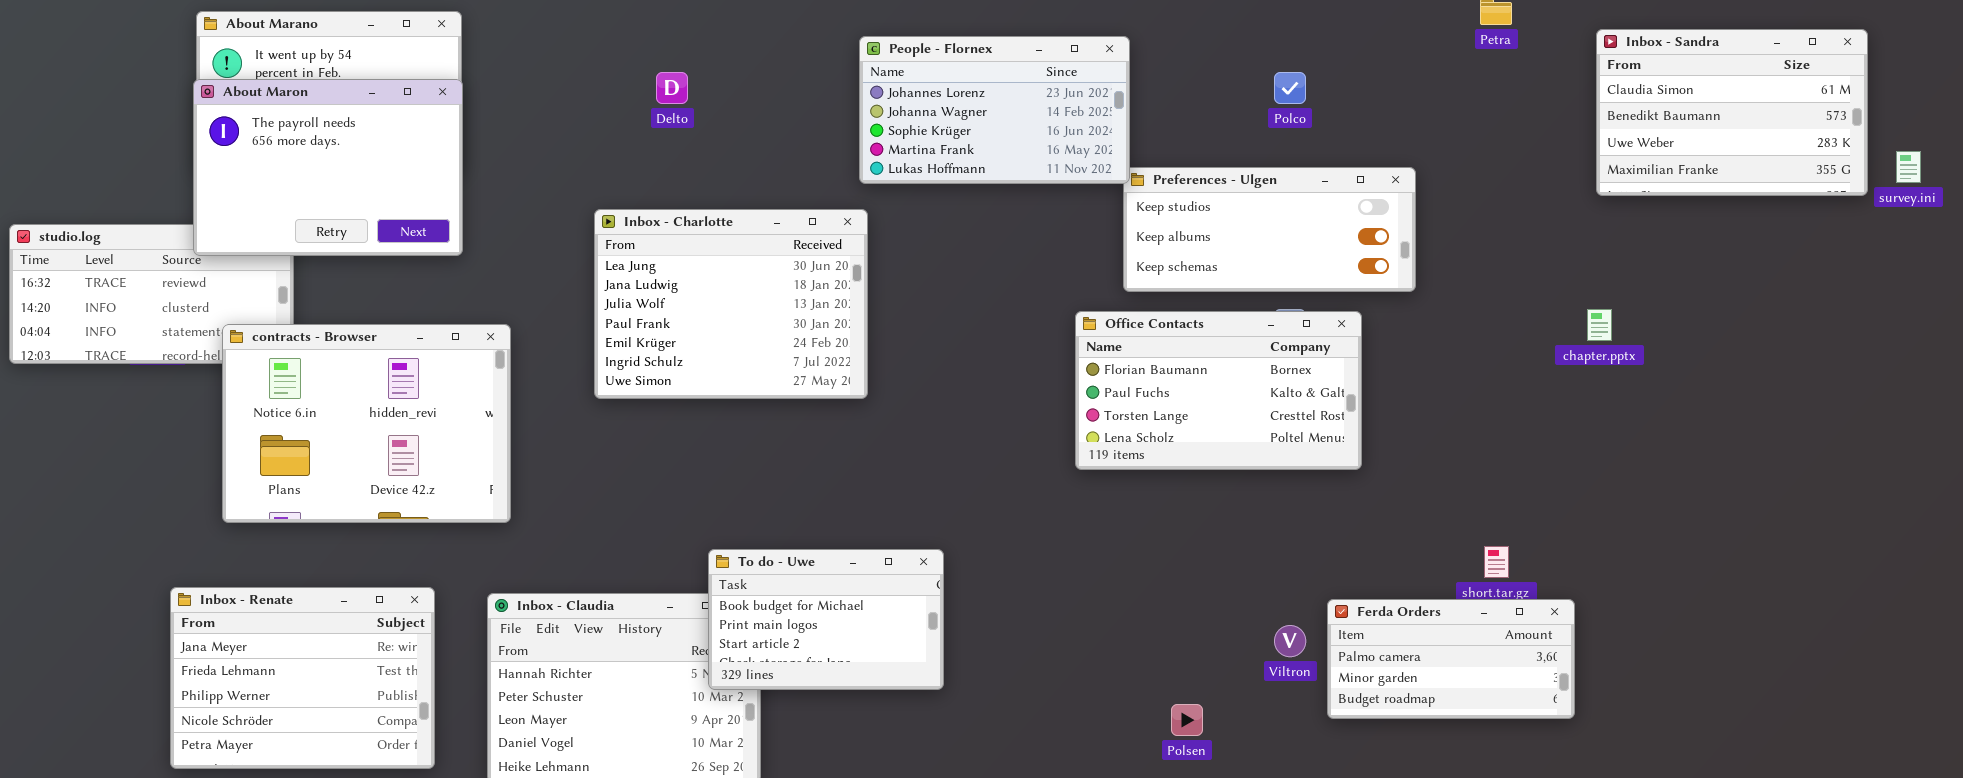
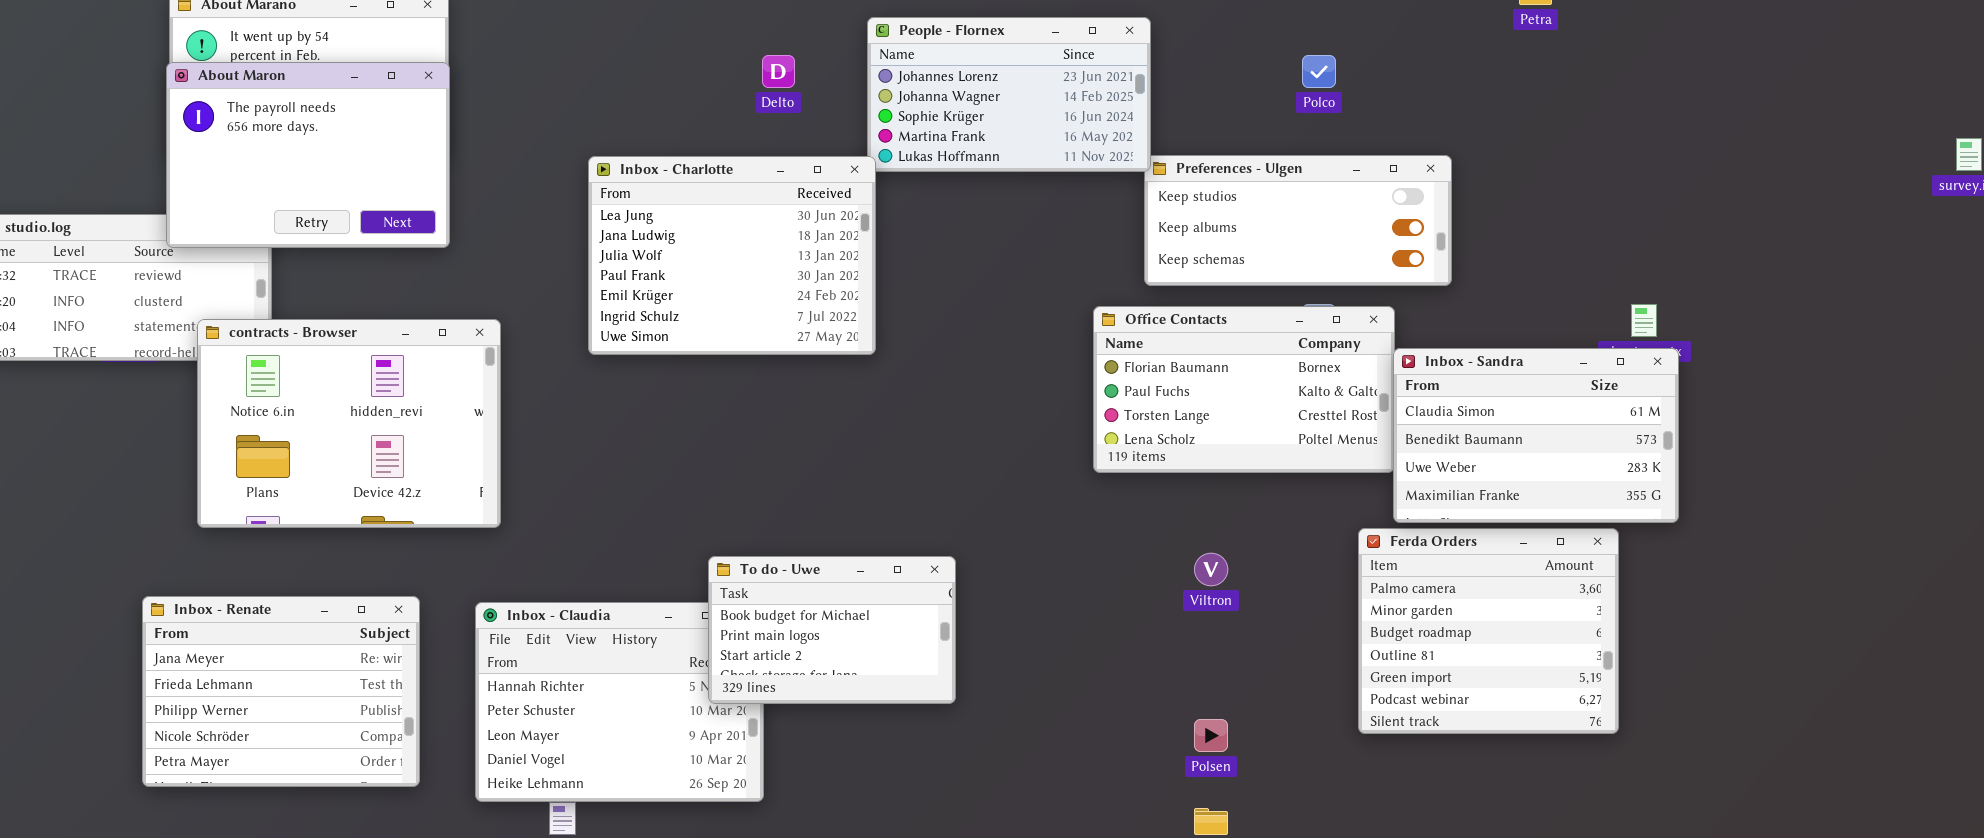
Inbox - Sandra: [1596,29,1868,196] -> [1393,348,1679,523], moved
Delto: [656,72,688,104] -> [762,55,795,88], moved
Inbox - Charlotte: [594,209,868,399] -> [588,156,876,355], moved
Ferda Orders: [1327,599,1575,719] -> [1358,528,1619,734], resized
Viltron: [1274,625,1306,657] -> [1194,553,1228,586], moved

